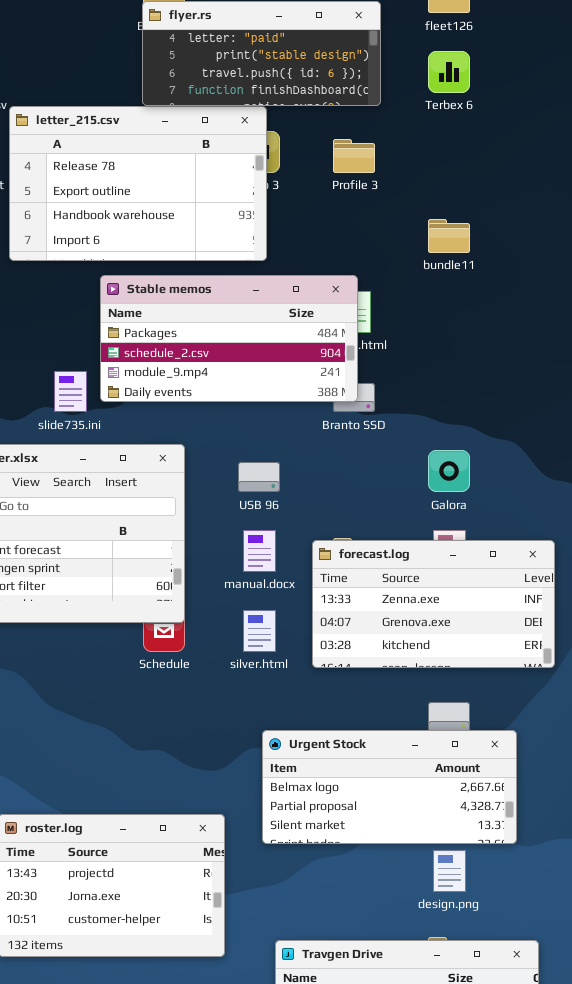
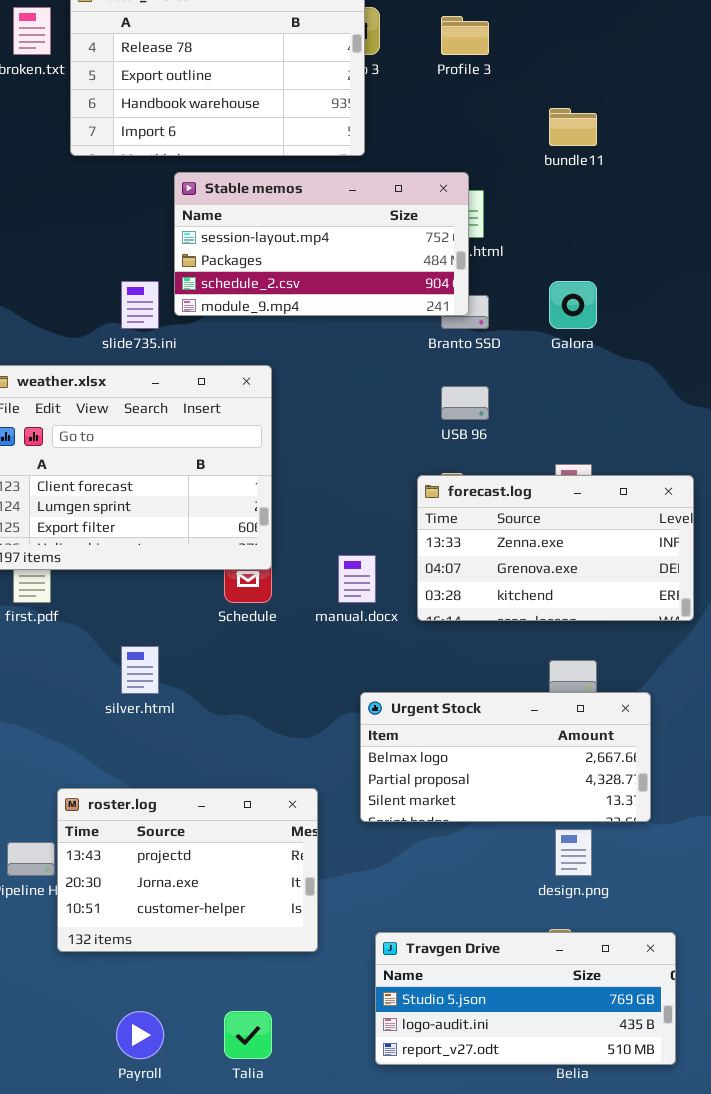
Stable memos: [100,275,358,402] -> [174,172,469,316], scrolled up 1 row
Galora: [428,450,470,492] -> [549,281,597,329], moved
USB 96: [238,462,280,492] -> [441,386,489,420], moved
manual.docx: [243,530,276,572] -> [338,555,376,603], moved
silver.html: [243,610,276,652] -> [121,646,159,694], moved

